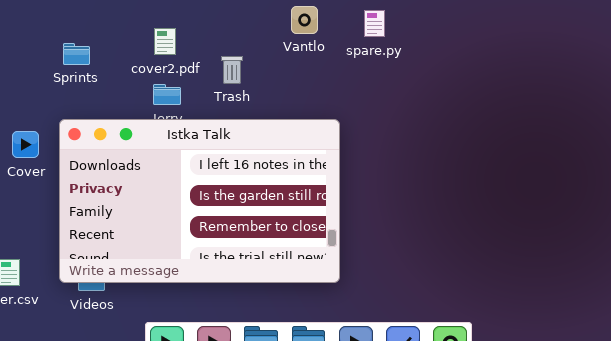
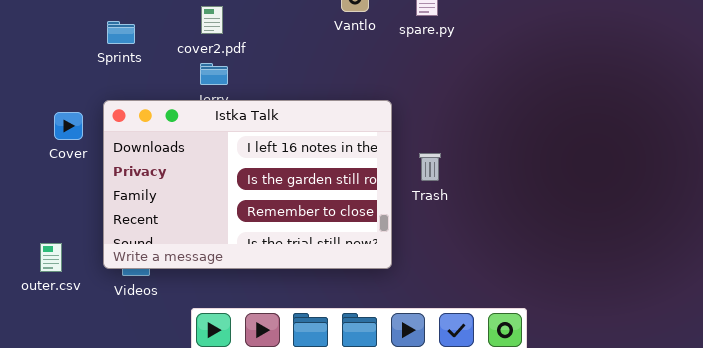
Trash: [221,56,243,84] -> [419,153,441,181], moved

